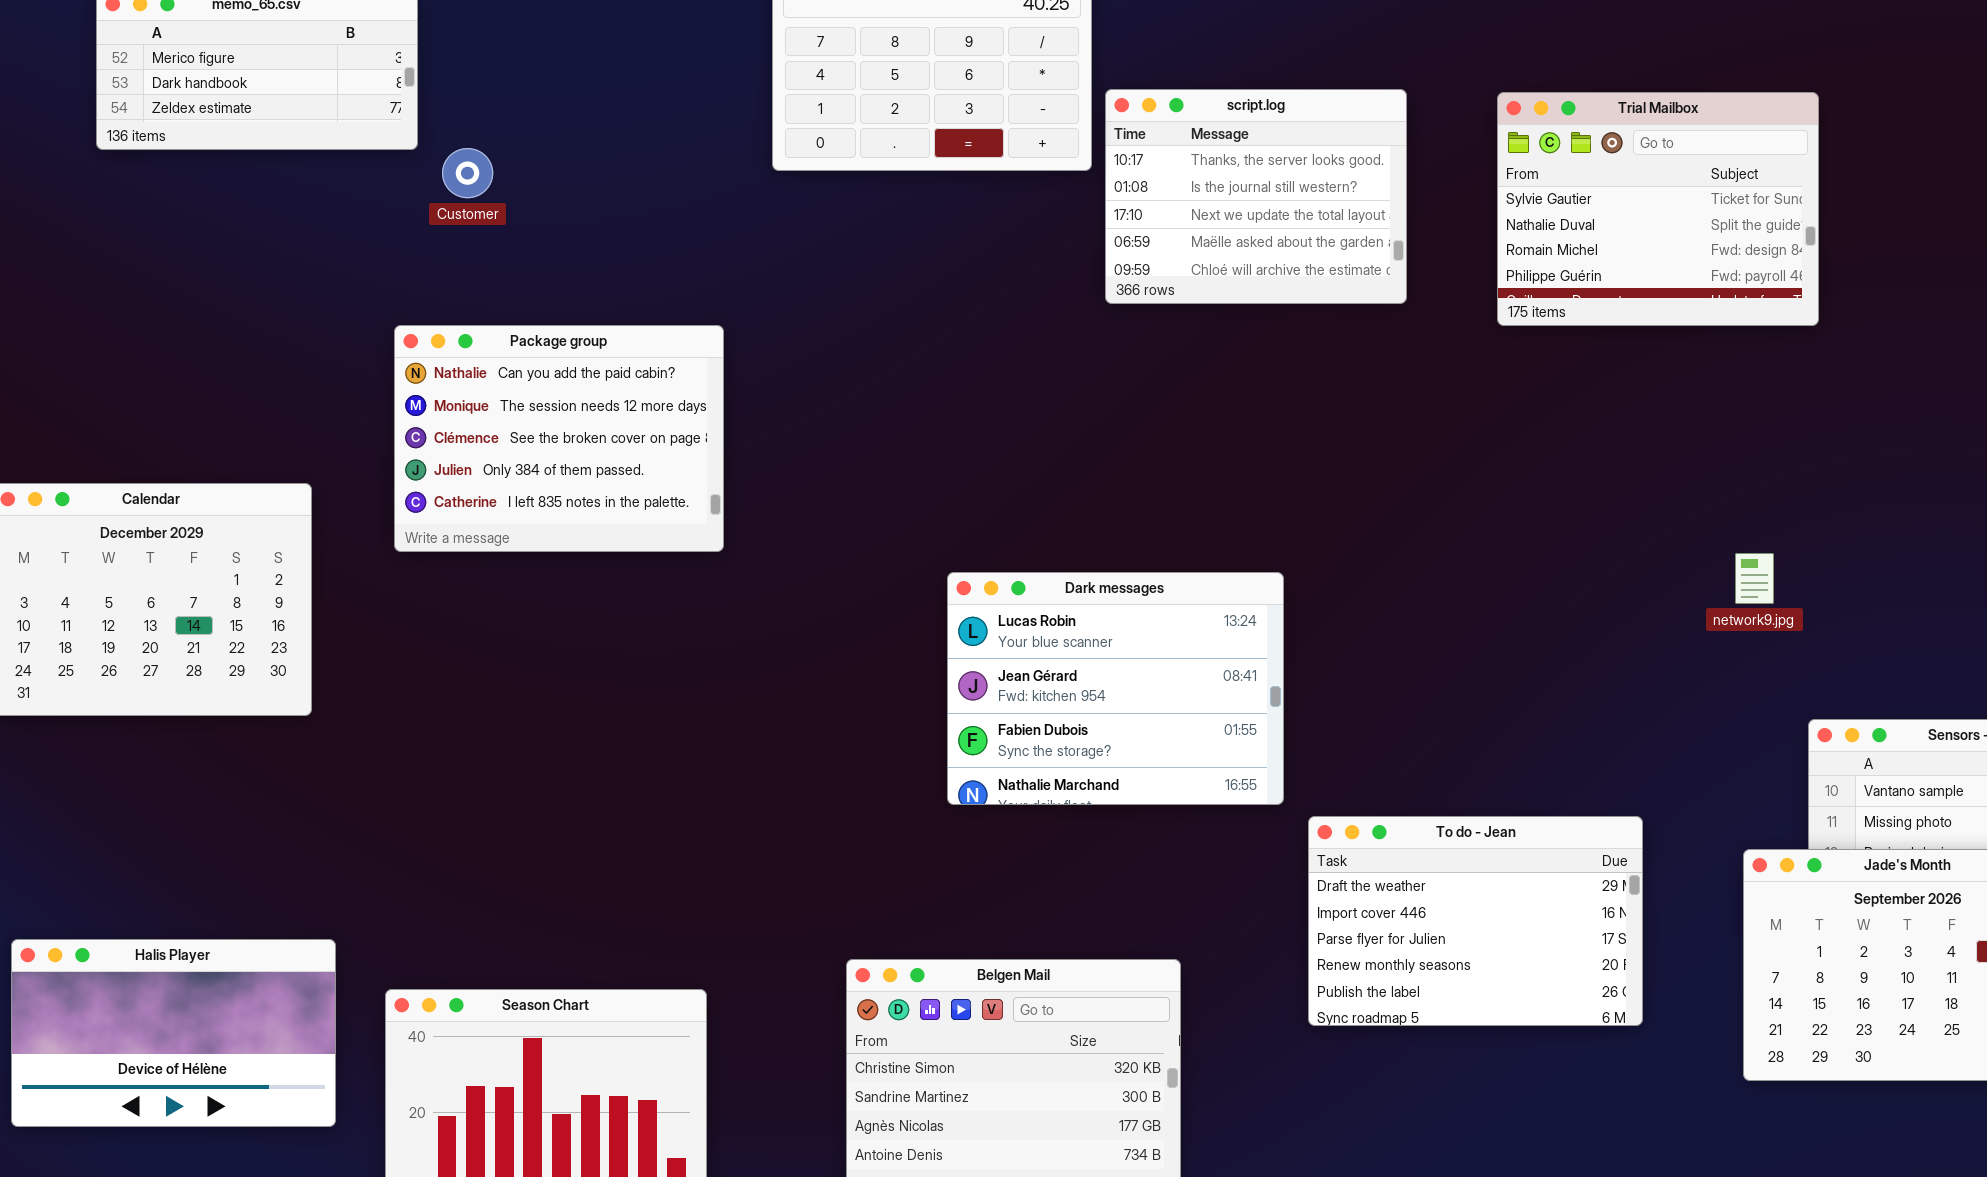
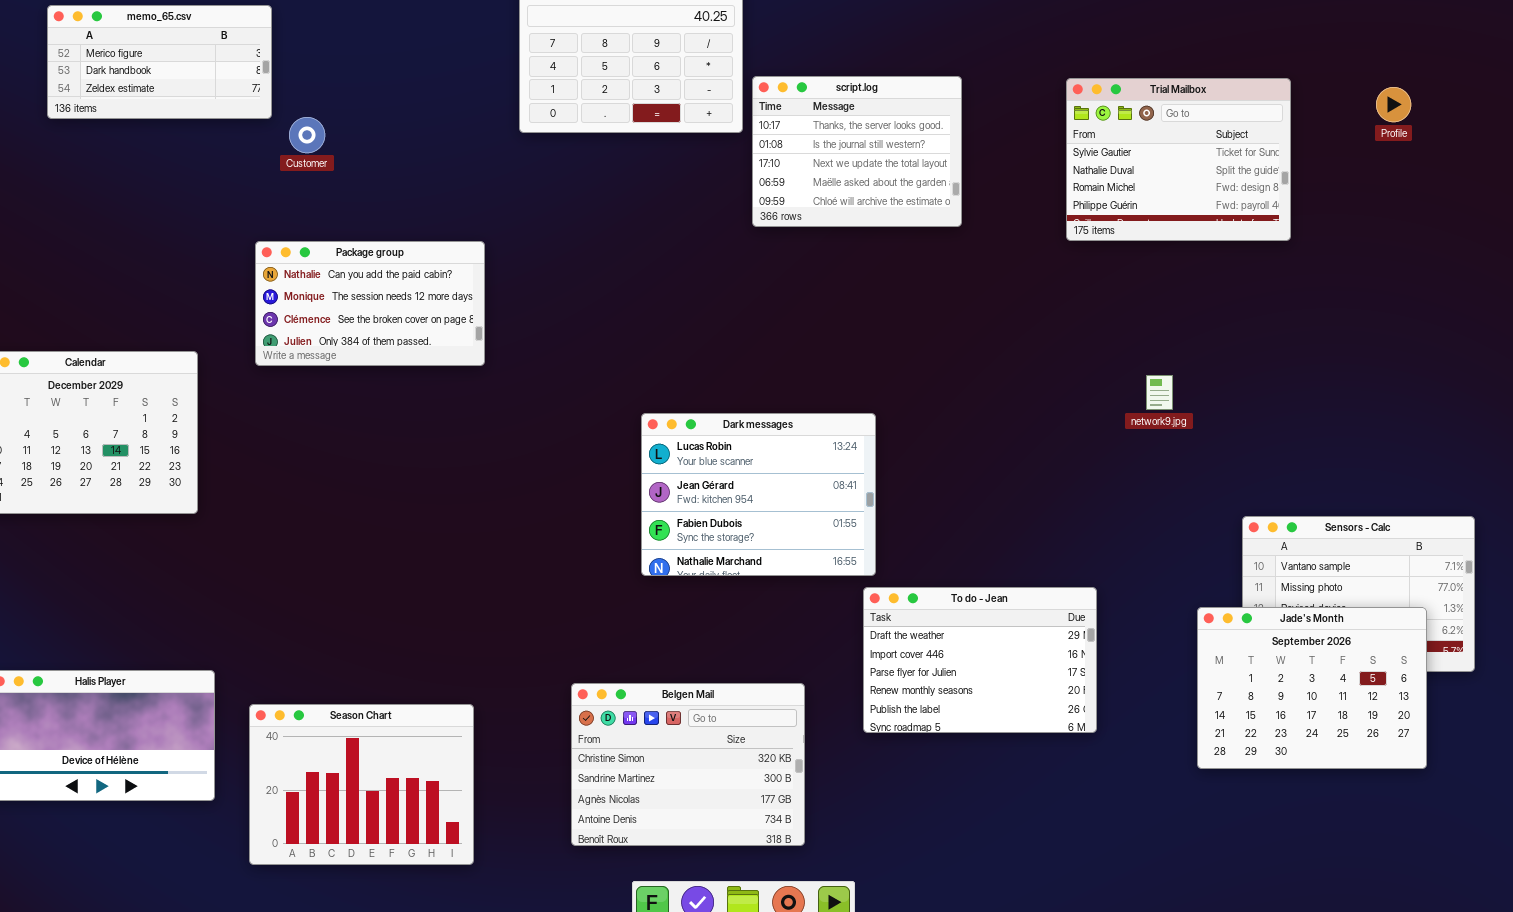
Trial Mailbox: [1497,92,1819,326] -> [1066,78,1291,241], moved
Package group: [394,325,724,552] -> [255,241,485,366], resized
network9.jpg: [1735,553,1774,604] -> [1146,375,1173,410], moved
To do - Jean: [1308,816,1643,1026] -> [863,587,1097,733], moved

